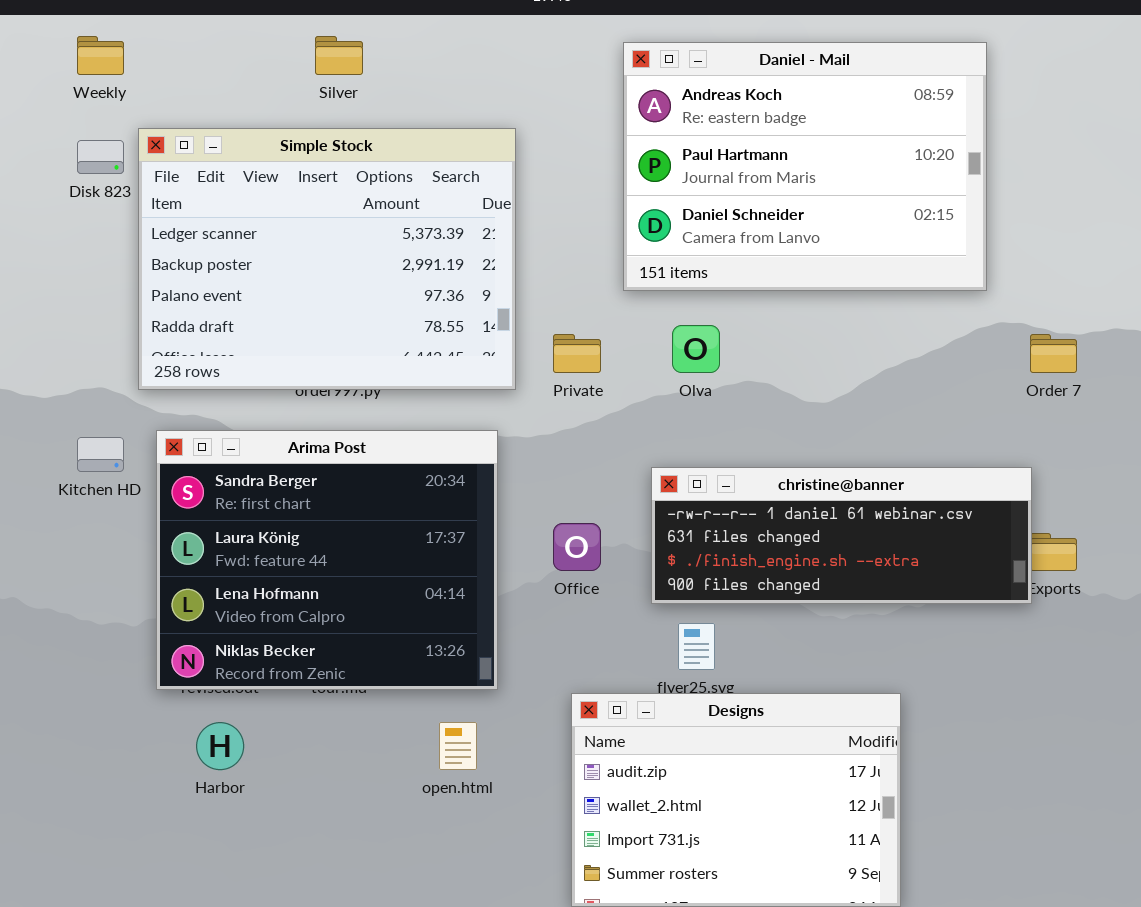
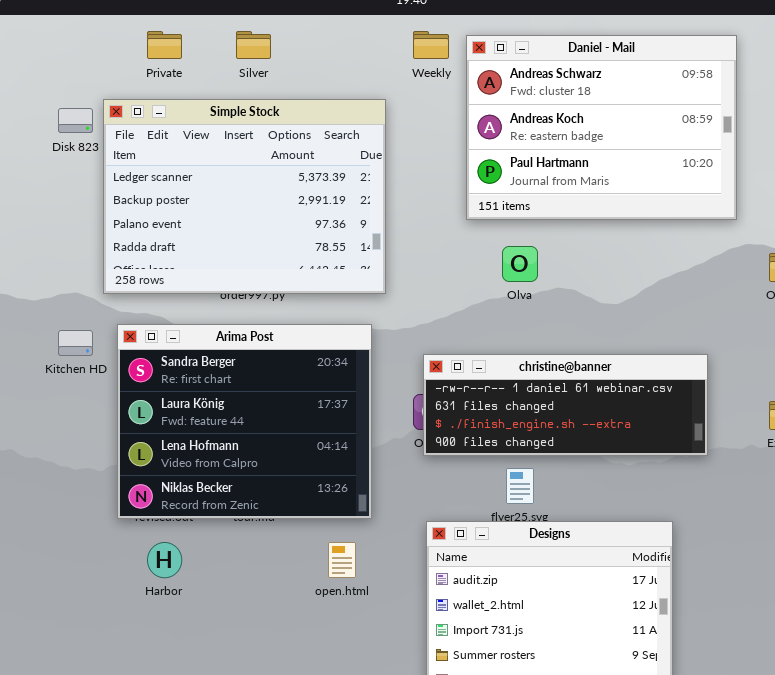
Weekly: [77,36,124,75] -> [413,31,449,59], moved
Daniel - Mail: [623,42,987,291] -> [466,35,737,220], scrolled up 1 row
Private: [553,334,601,373] -> [147,31,182,59], moved
christine@banner: [651,467,1032,604] -> [423,354,708,456], moved

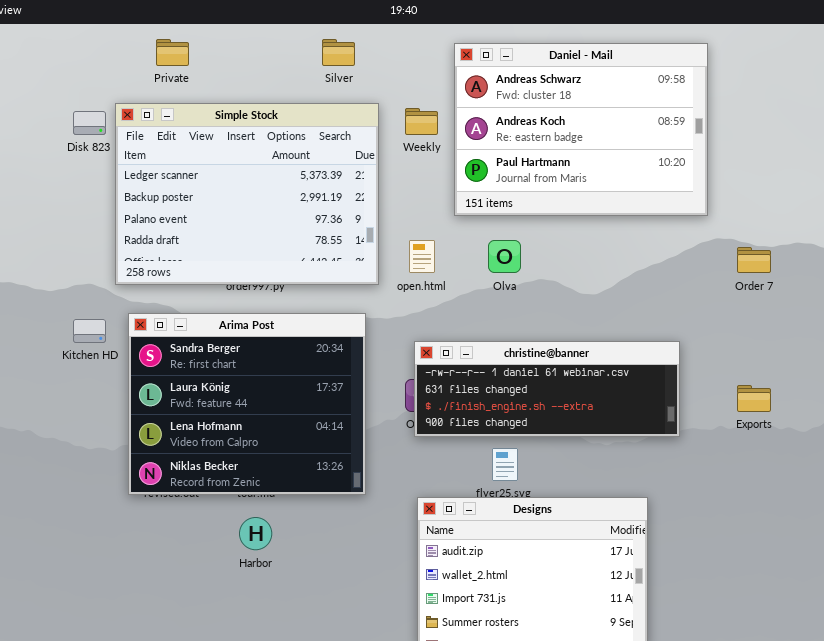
Silver: [236,31,271,59] -> [322,39,355,66], moved
Weekly: [413,31,449,59] -> [405,108,438,135], moved
Harbor: [147,542,182,578] -> [239,517,272,550], moved
open.html: [328,542,356,578] -> [409,240,435,273], moved

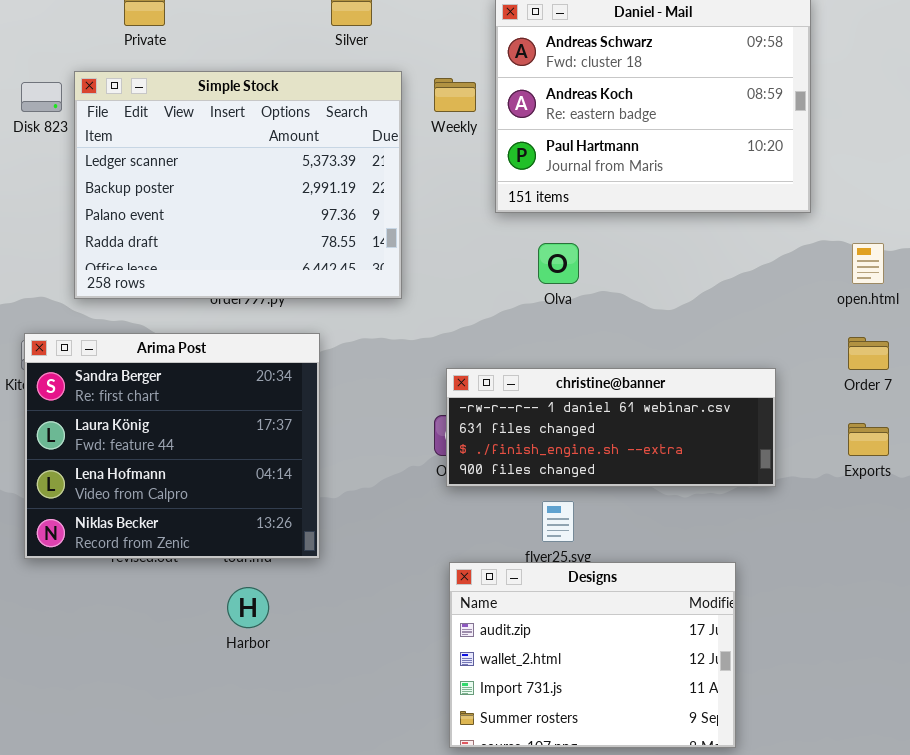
open.html: [409,240,435,273] -> [852,243,884,284], moved
Order 7: [737,247,771,273] -> [848,337,889,370], moved
Arima Post: [128,313,366,495] -> [24,333,320,559], moved

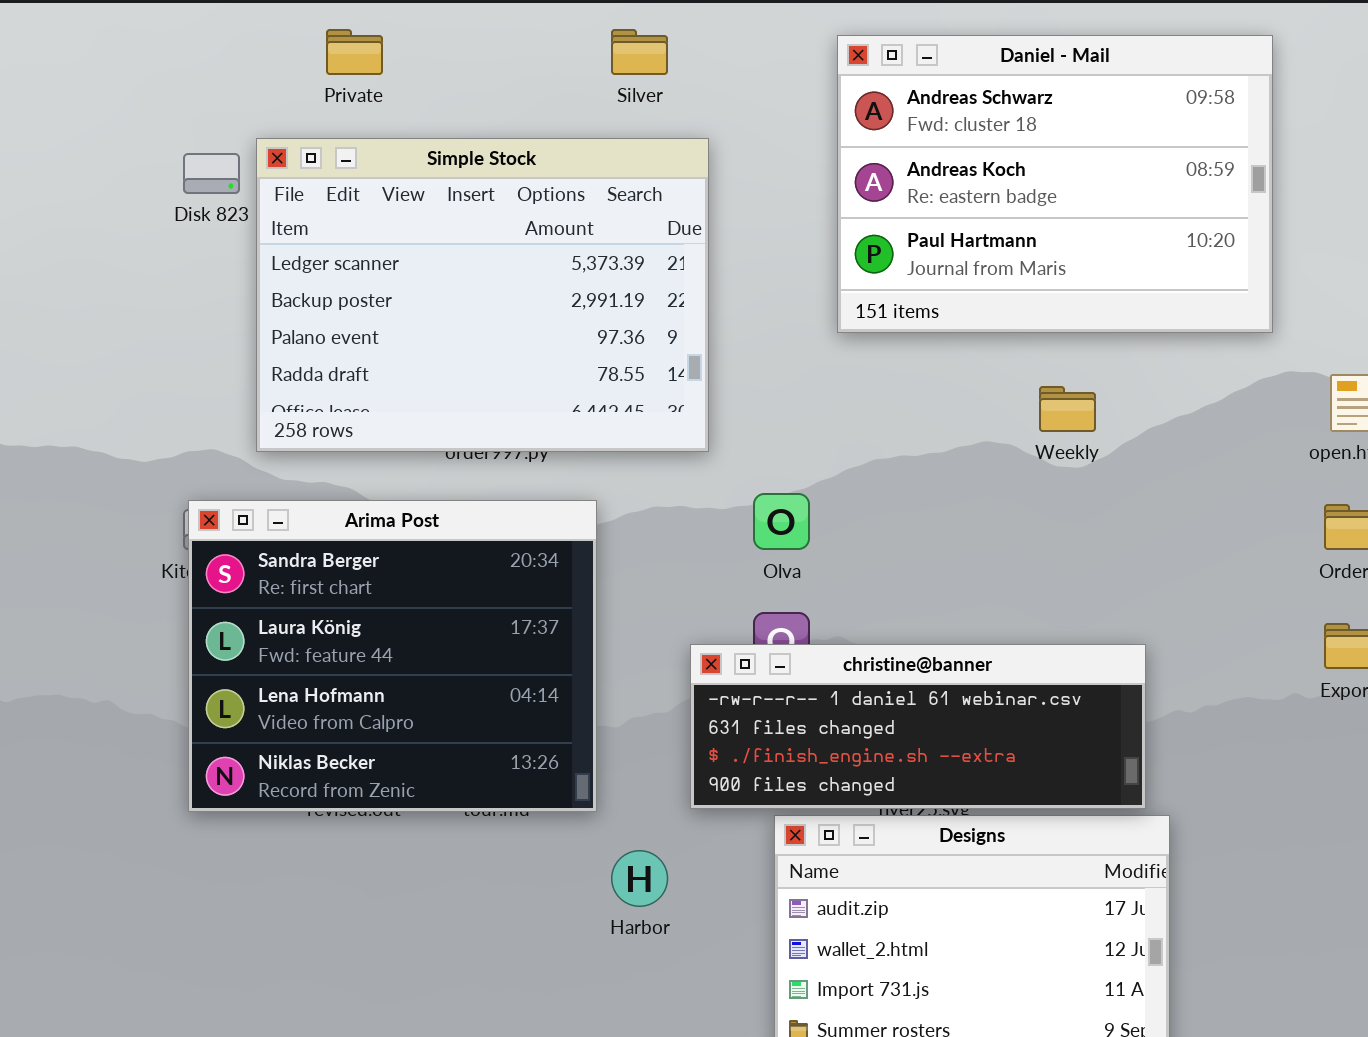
Weekly: [434,78,476,112] -> [1039,386,1096,432], moved
Olva: [538,243,579,284] -> [753,493,810,550], moved
christine@banner: [446,368,776,487] -> [690,644,1146,809], moved
Harbor: [227,587,269,628] -> [611,850,668,907], moved

